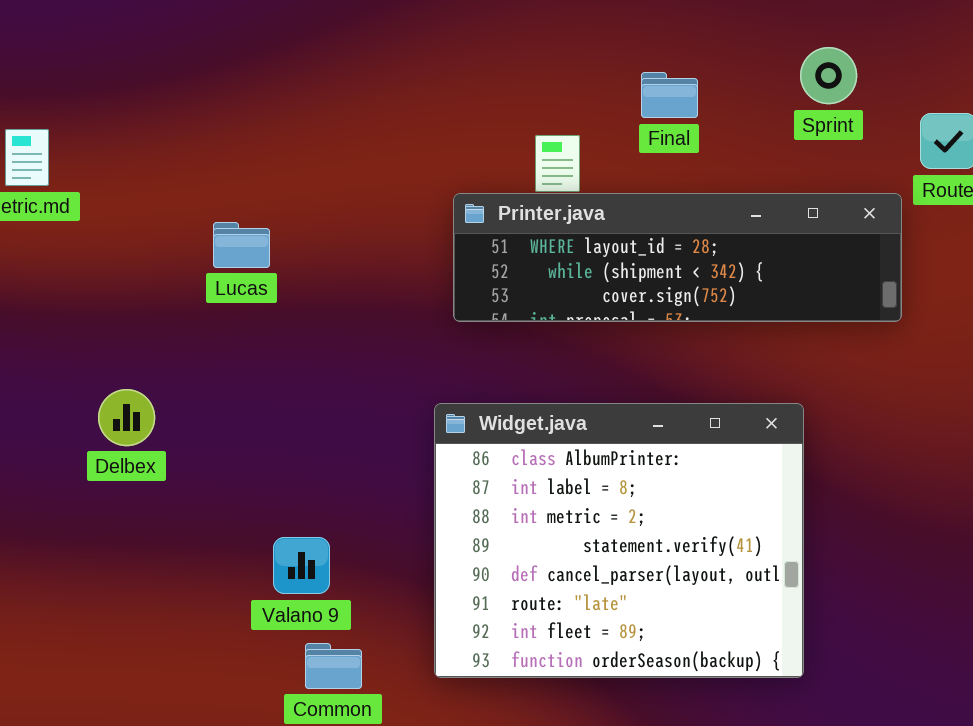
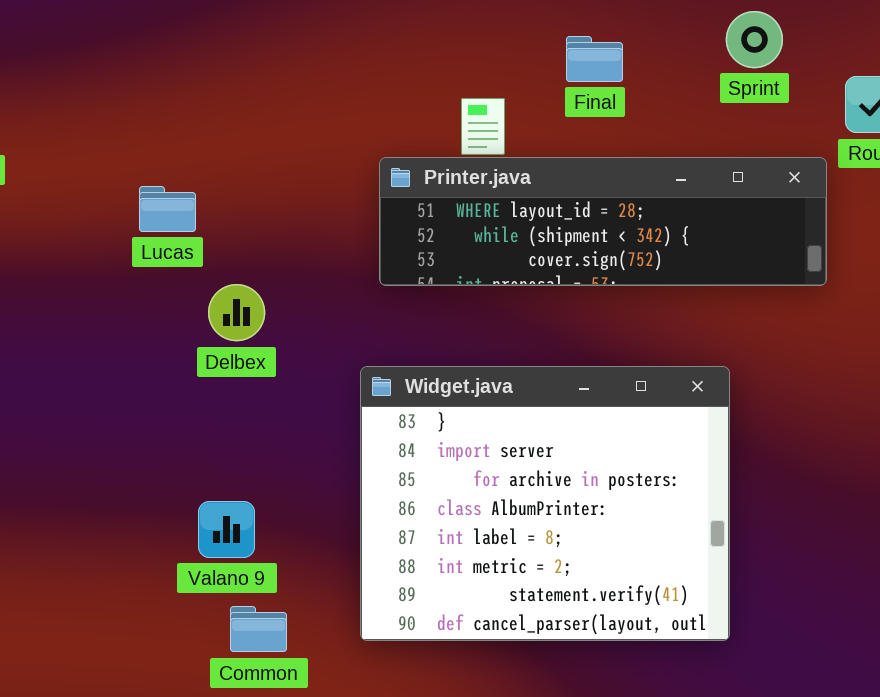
Delbex: [98,389,155,446] -> [208,284,265,341], moved
Widget.java: [434,403,804,678] -> [360,366,730,641], scrolled up 3 rows

